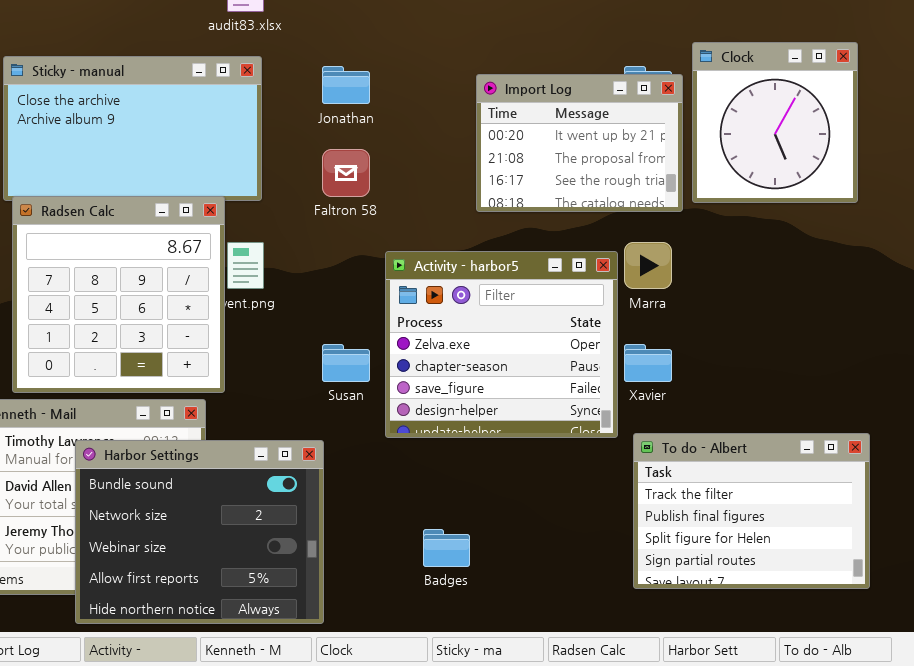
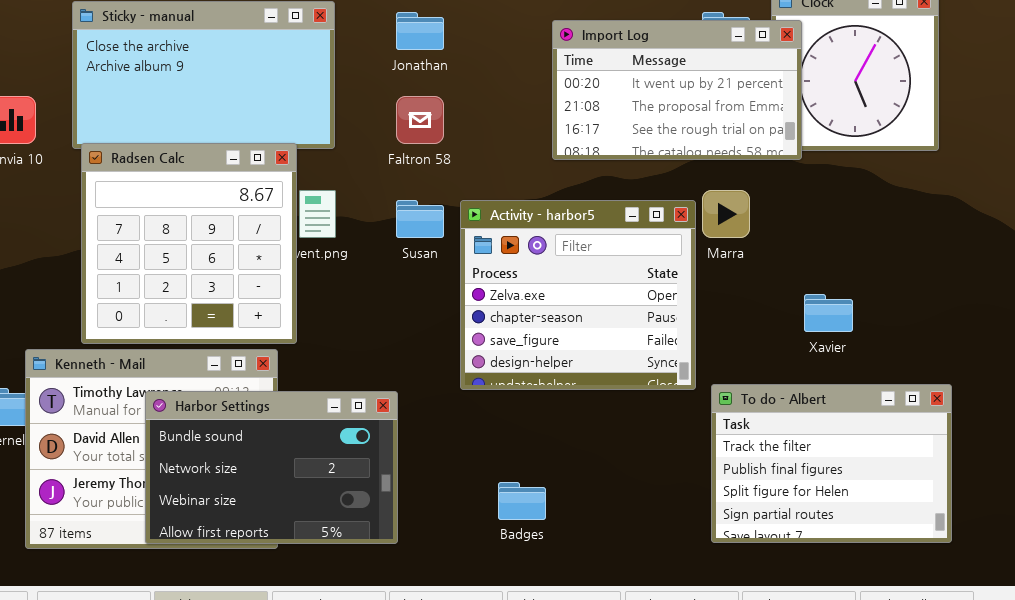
Import Log: [476,74,683,212] -> [552,20,802,160], resized
Susan: [322,344,370,382] -> [396,200,444,238], moved
Xavier: [624,344,672,382] -> [804,294,853,332], moved
Harbor Settings: [75,440,324,624] -> [145,391,398,544], resized

